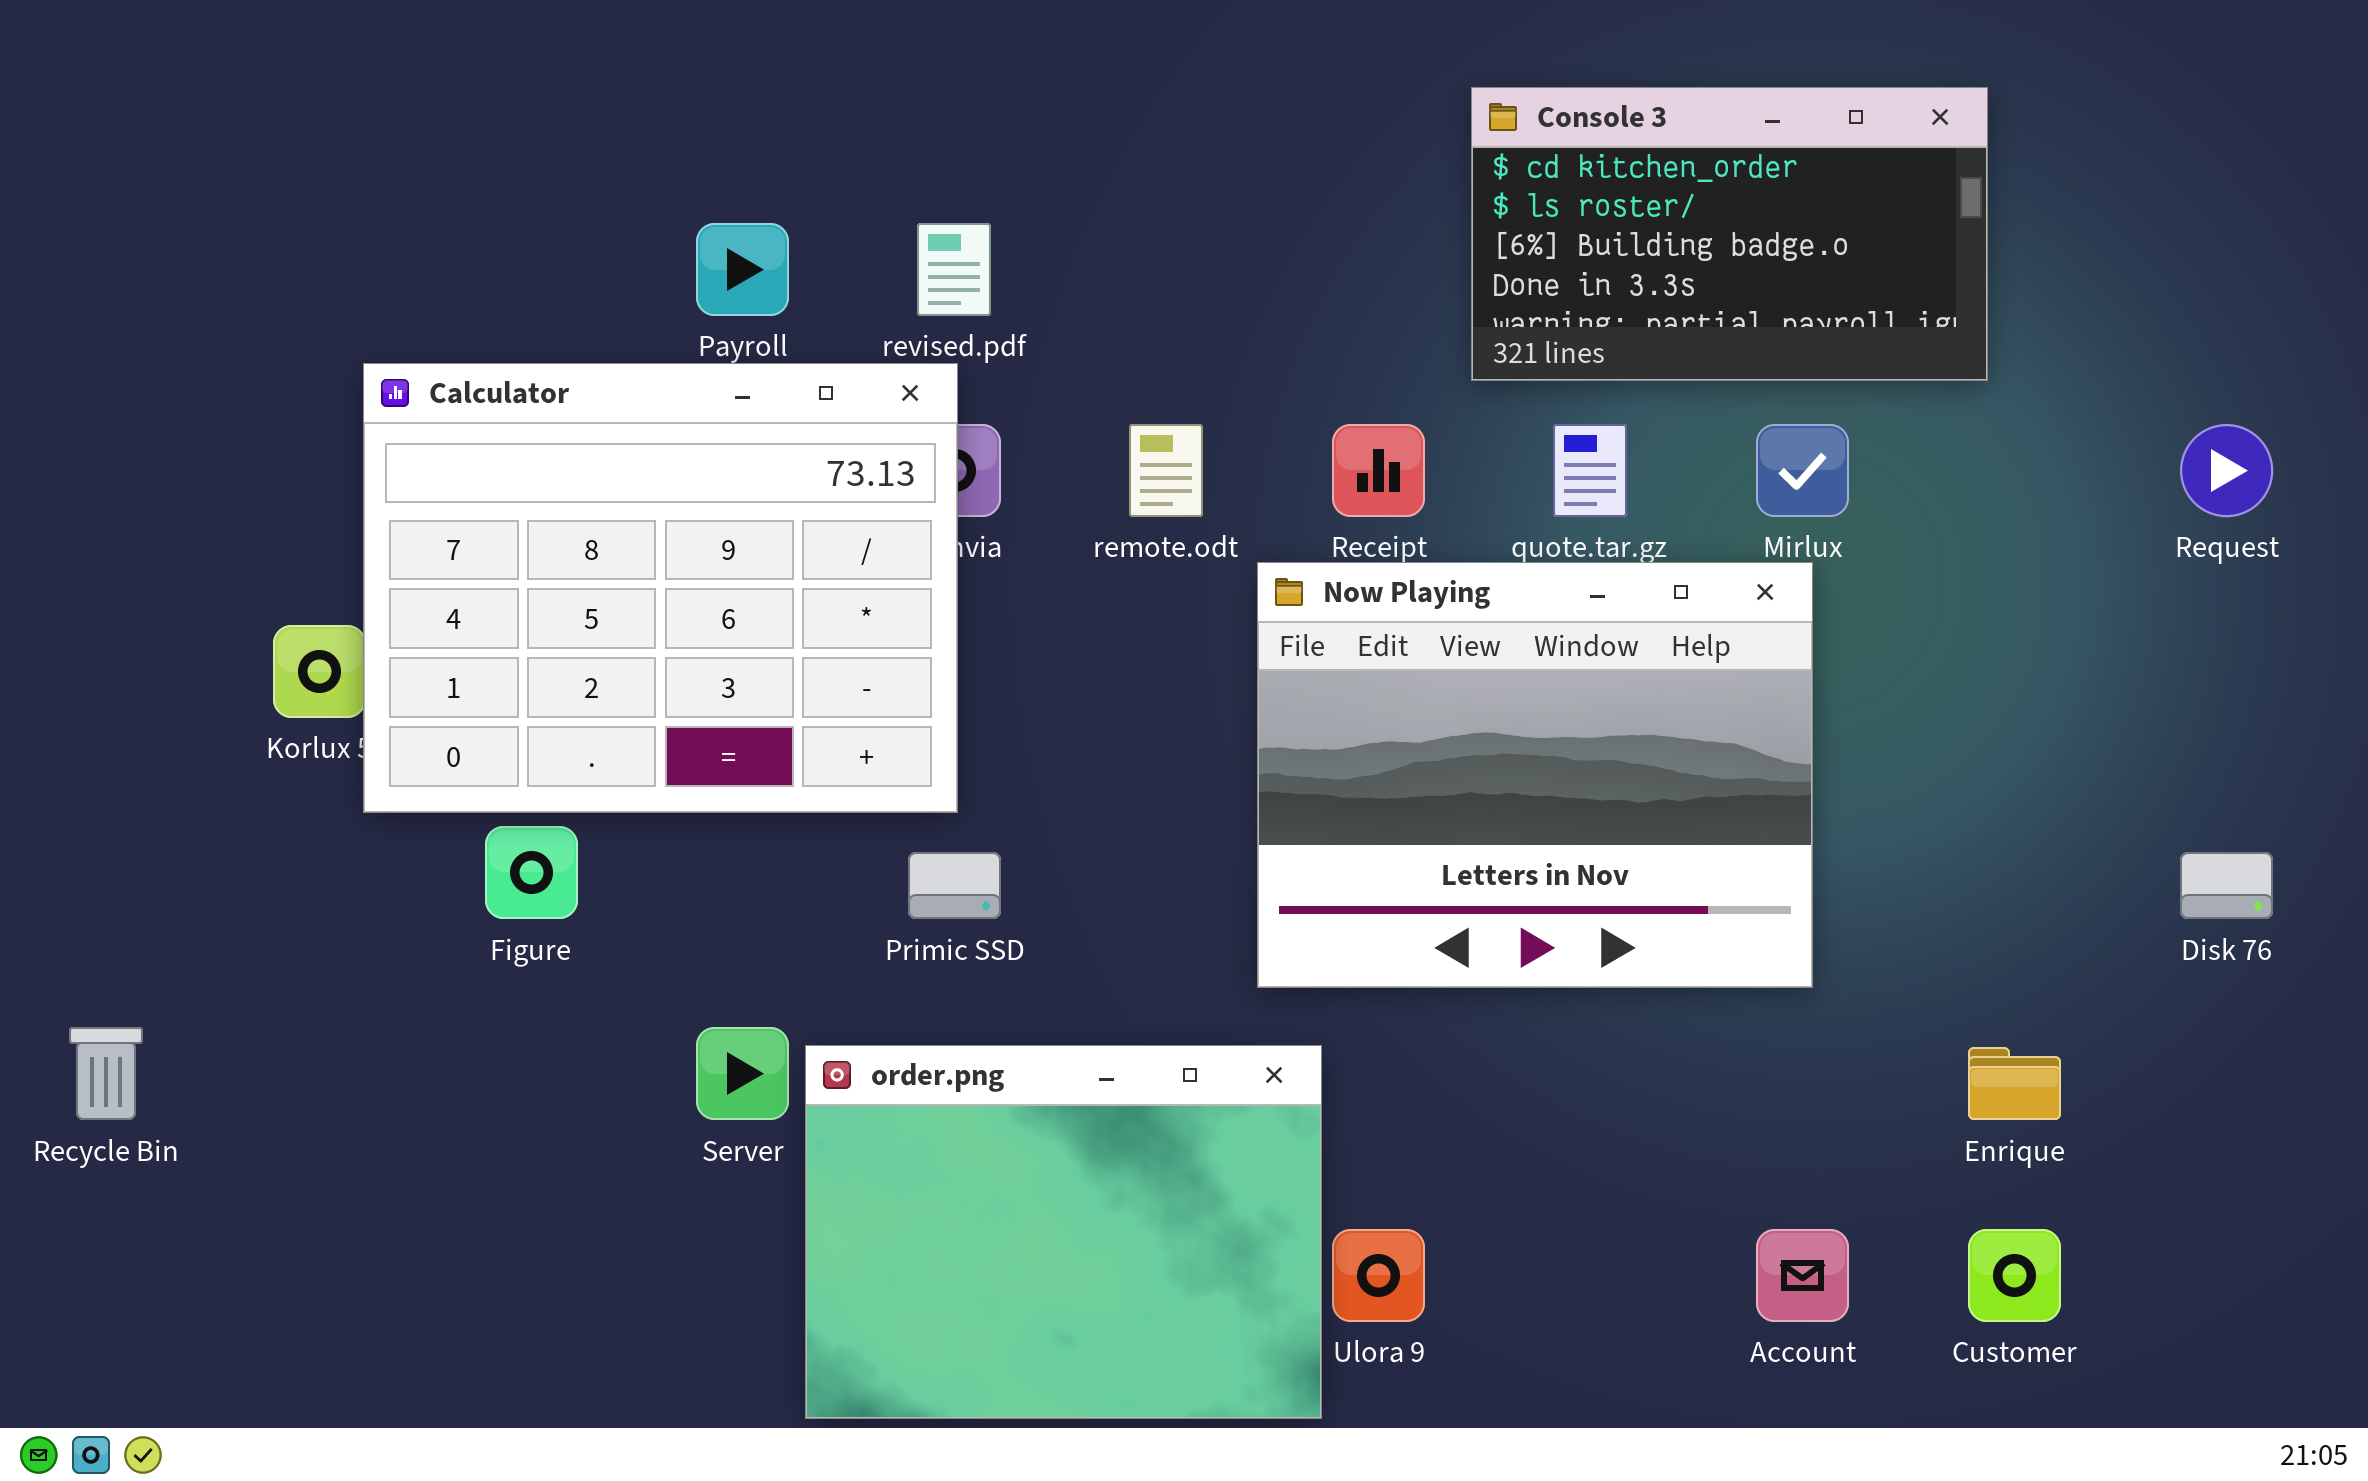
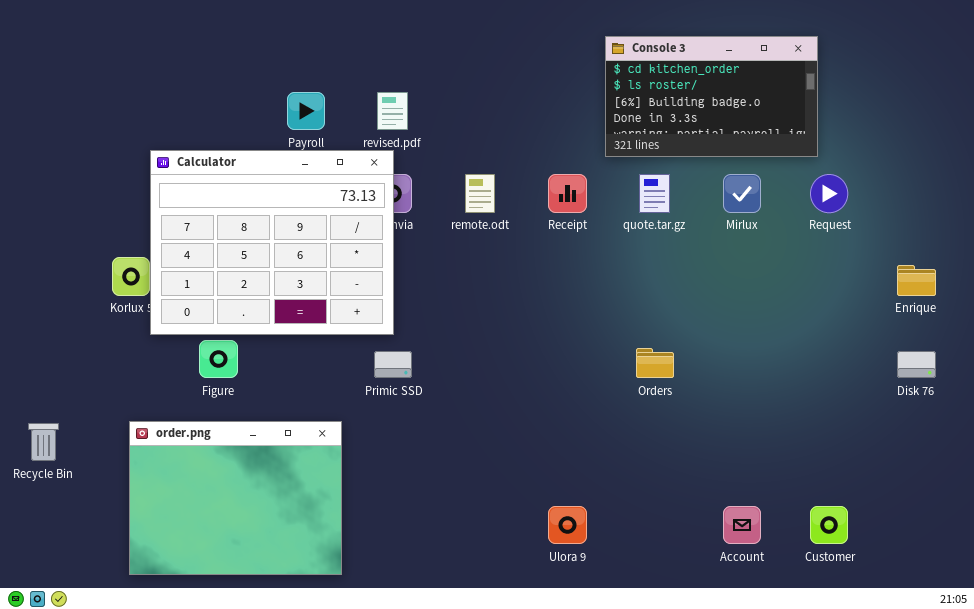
Request: [2180,424,2273,517] -> [810,174,848,213], moved
Now Playing: [1257,562,1813,988] -> none, closed
order.png: [805,1045,1322,1419] -> [129,421,342,575], moved
Enrique: [1968,1047,2061,1120] -> [897,265,936,296], moved

